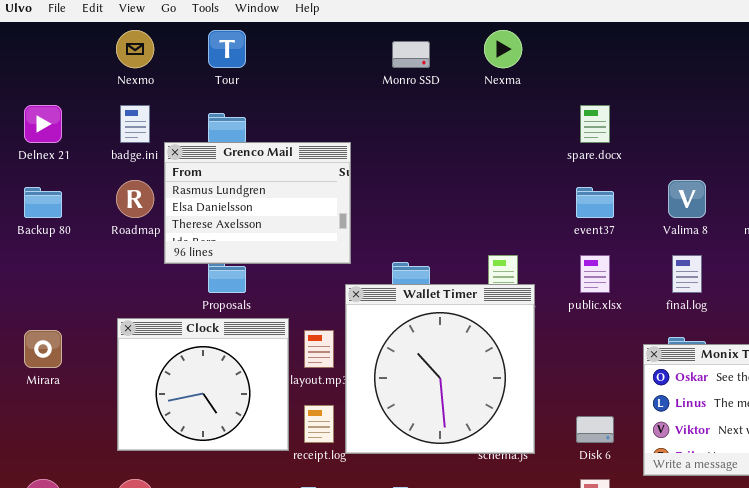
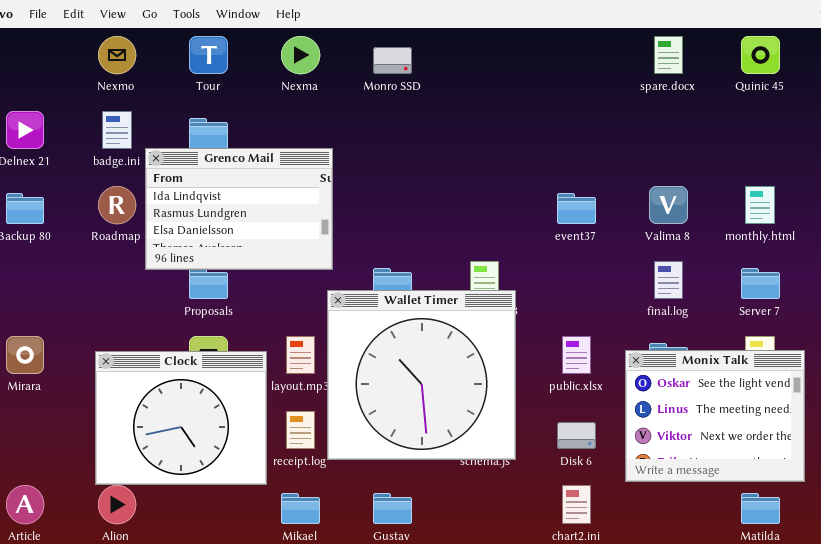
Nexma: [484,30,522,68] -> [281,36,320,74], moved
spare.docx: [580,105,610,143] -> [654,36,683,74], moved
Grenco Mail: [164,142,351,264] -> [145,148,333,270], scrolled up 1 row
public.xlsx: [580,255,610,293] -> [562,336,591,374], moved
Clock: [117,318,289,451] -> [95,351,267,485], moved

